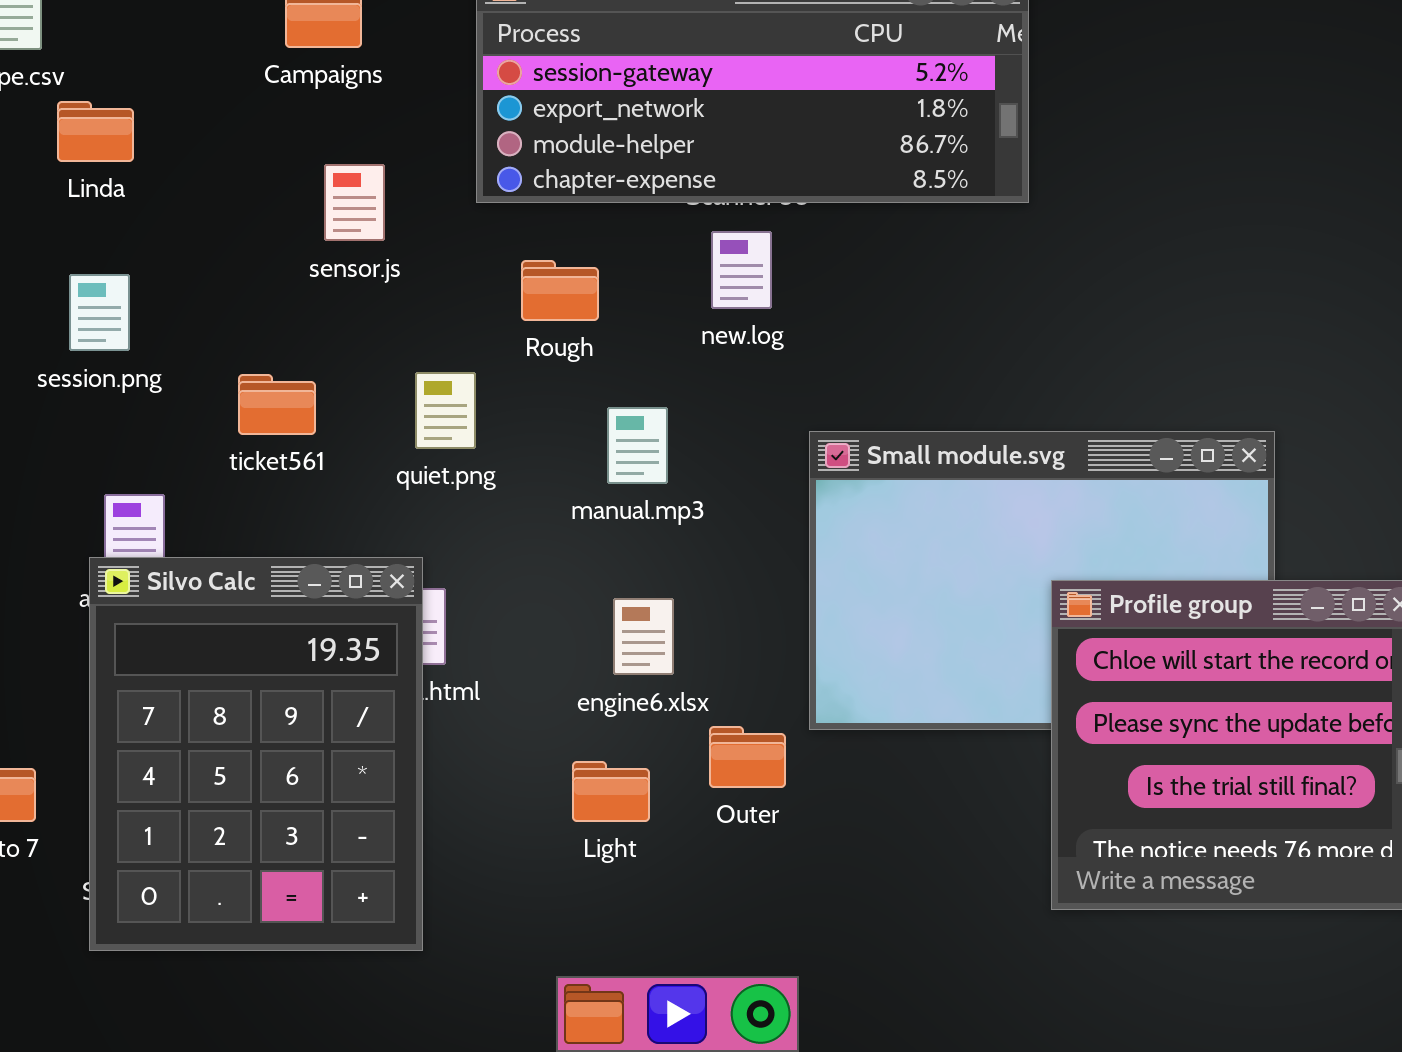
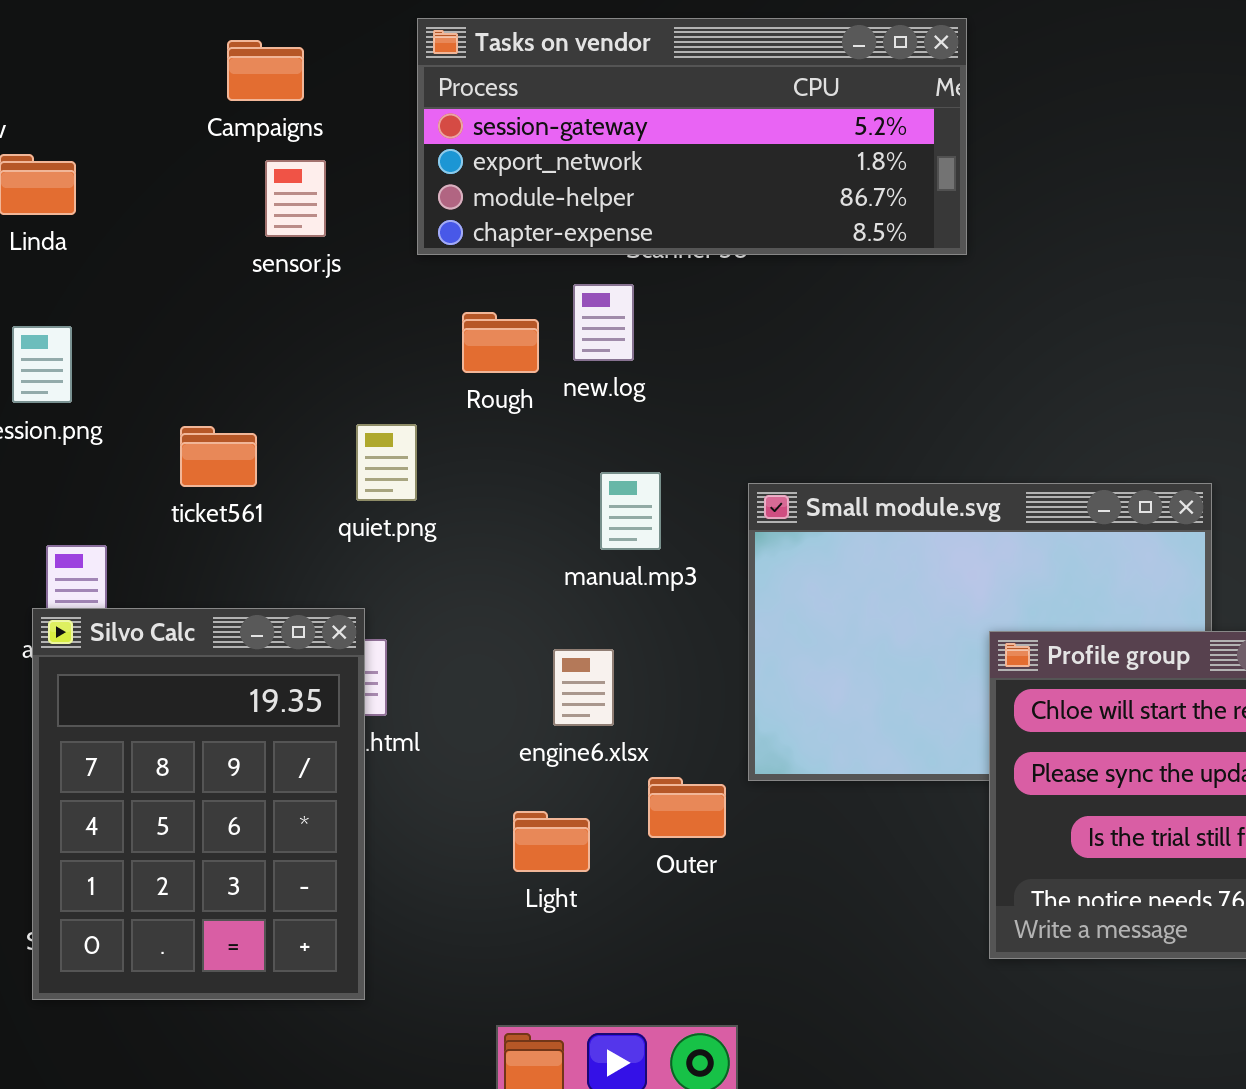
sensor.js: [324,164,385,241] -> [265,160,326,237], moved
new.log: [711,231,772,309] -> [573,284,634,361], moved
manual.mp3: [607,407,668,484] -> [600,472,661,550], moved

